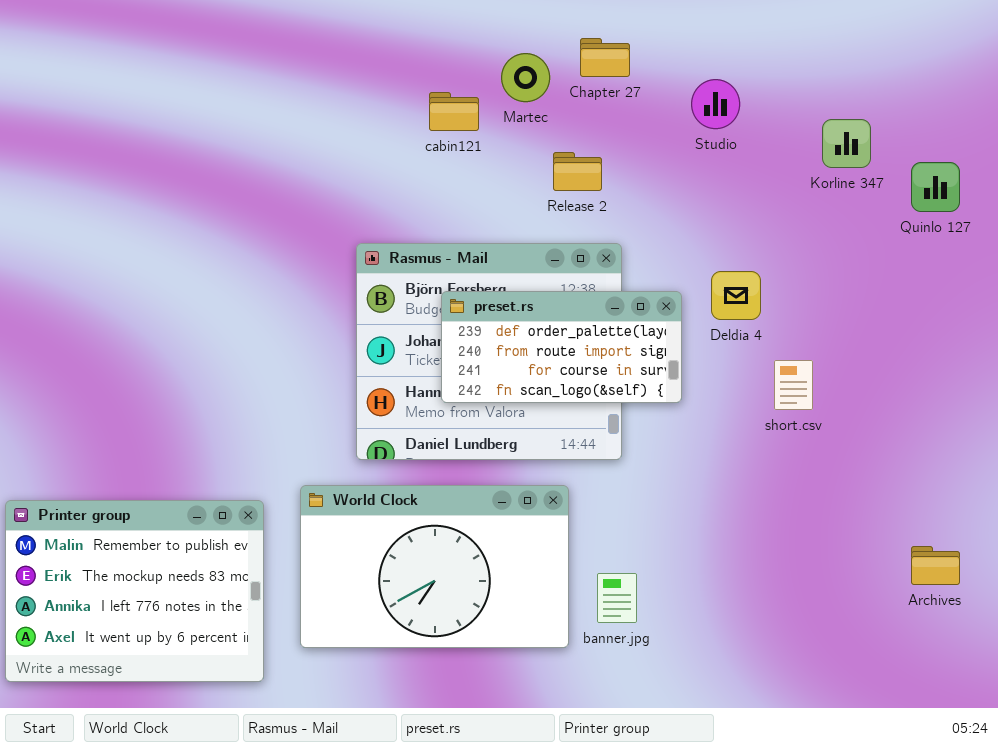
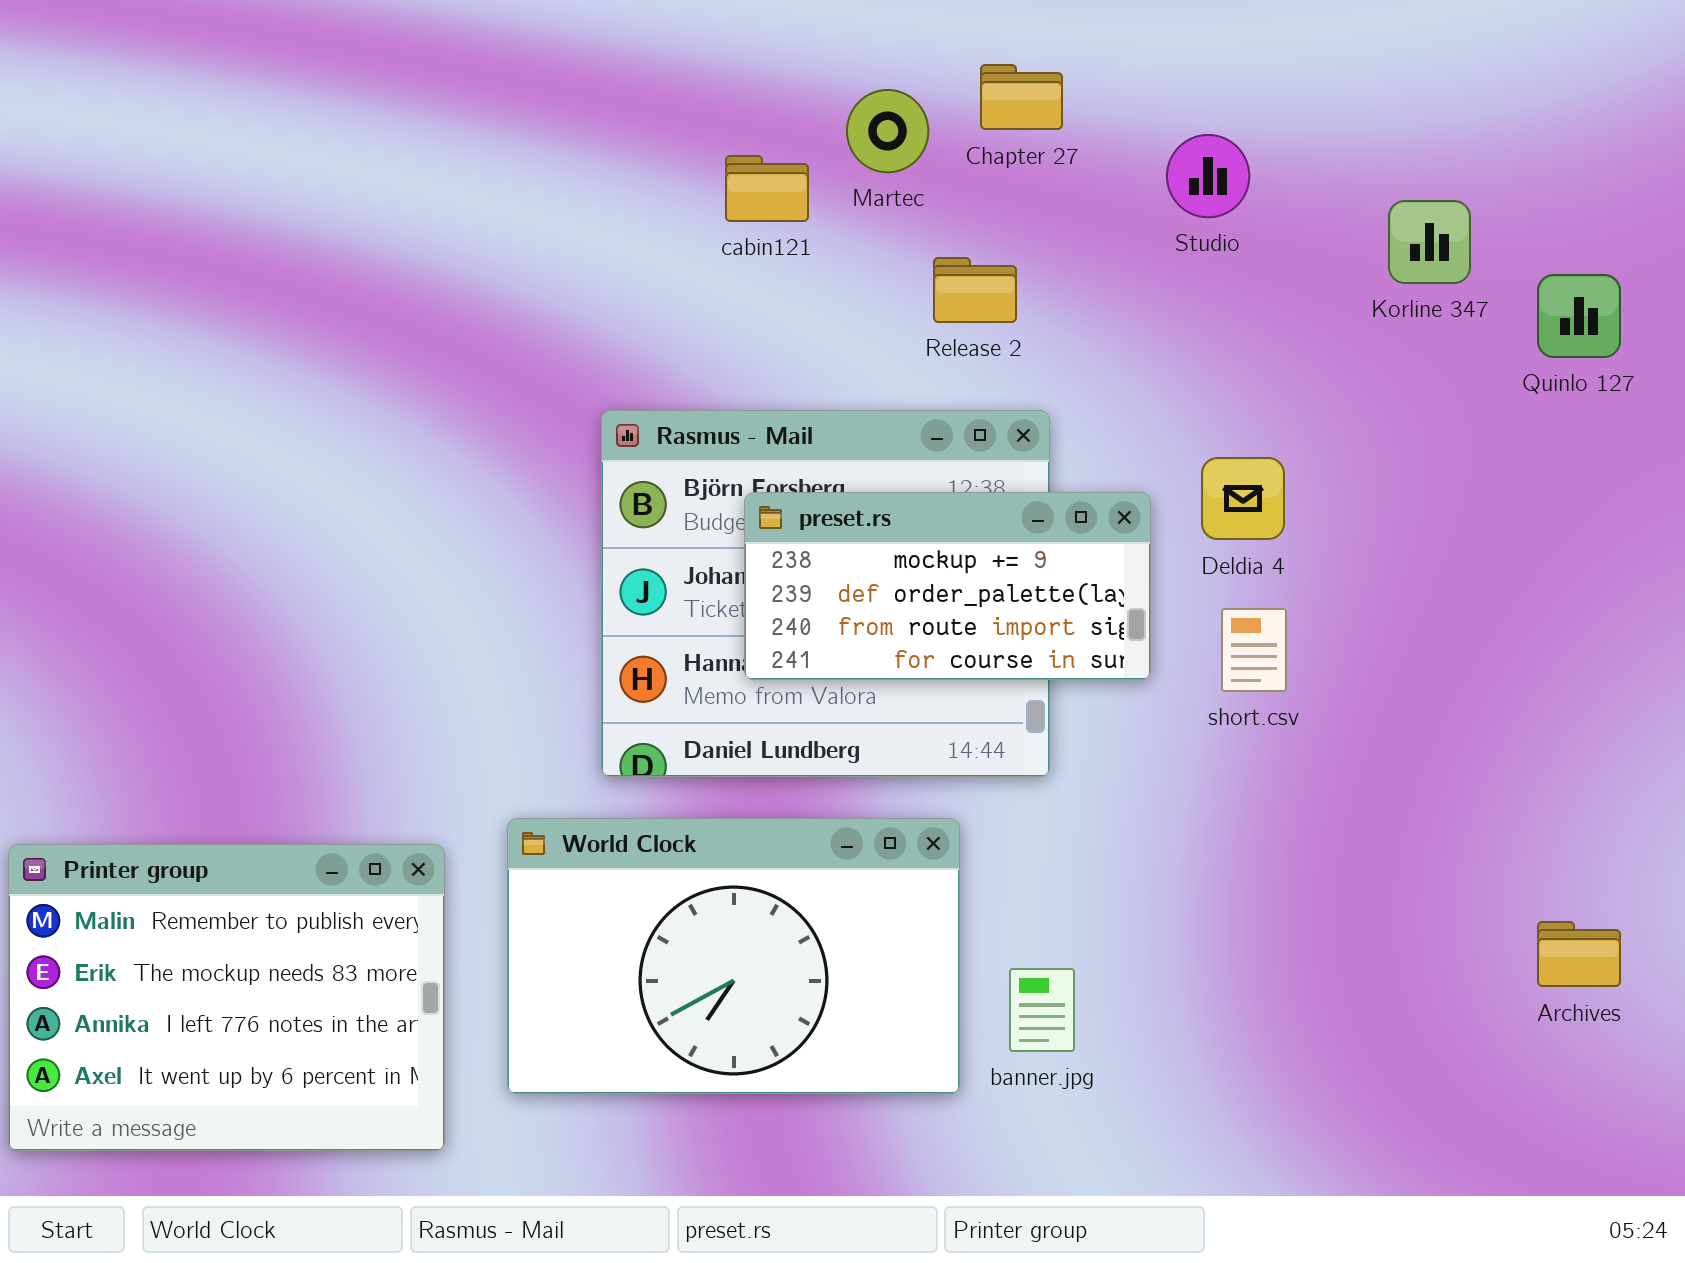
preset.rs: [441,291,682,403] -> [744,492,1151,680], scrolled up 1 row
short.csv: [774,360,813,410] -> [1221,608,1287,692], moved

